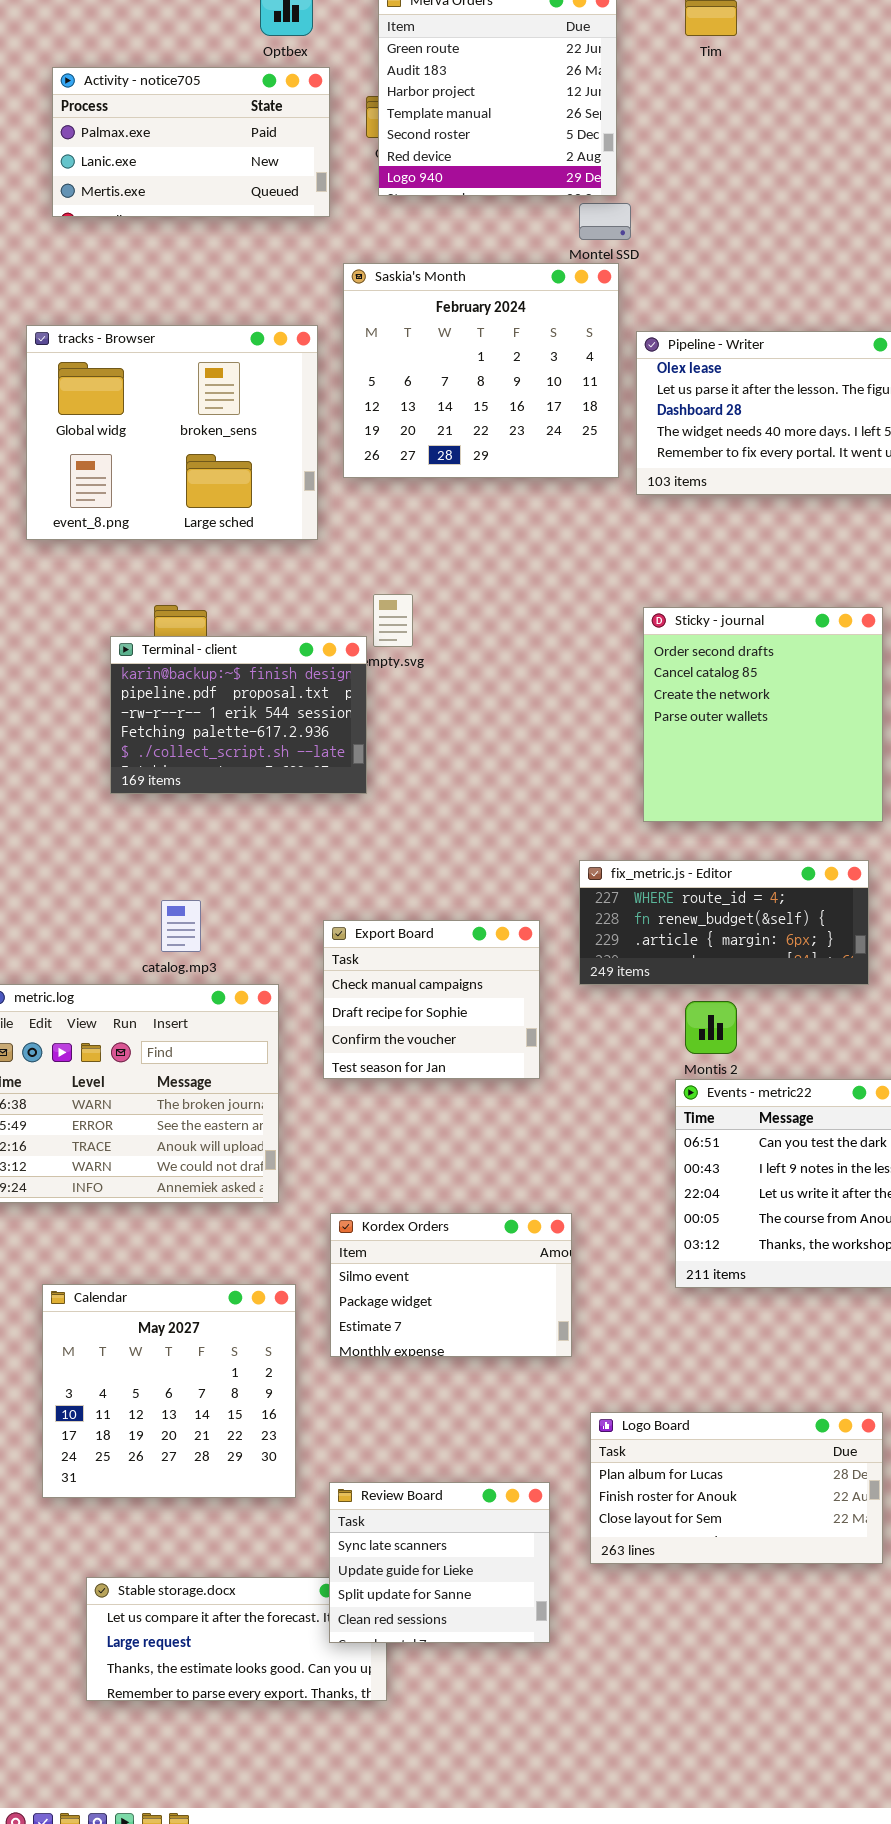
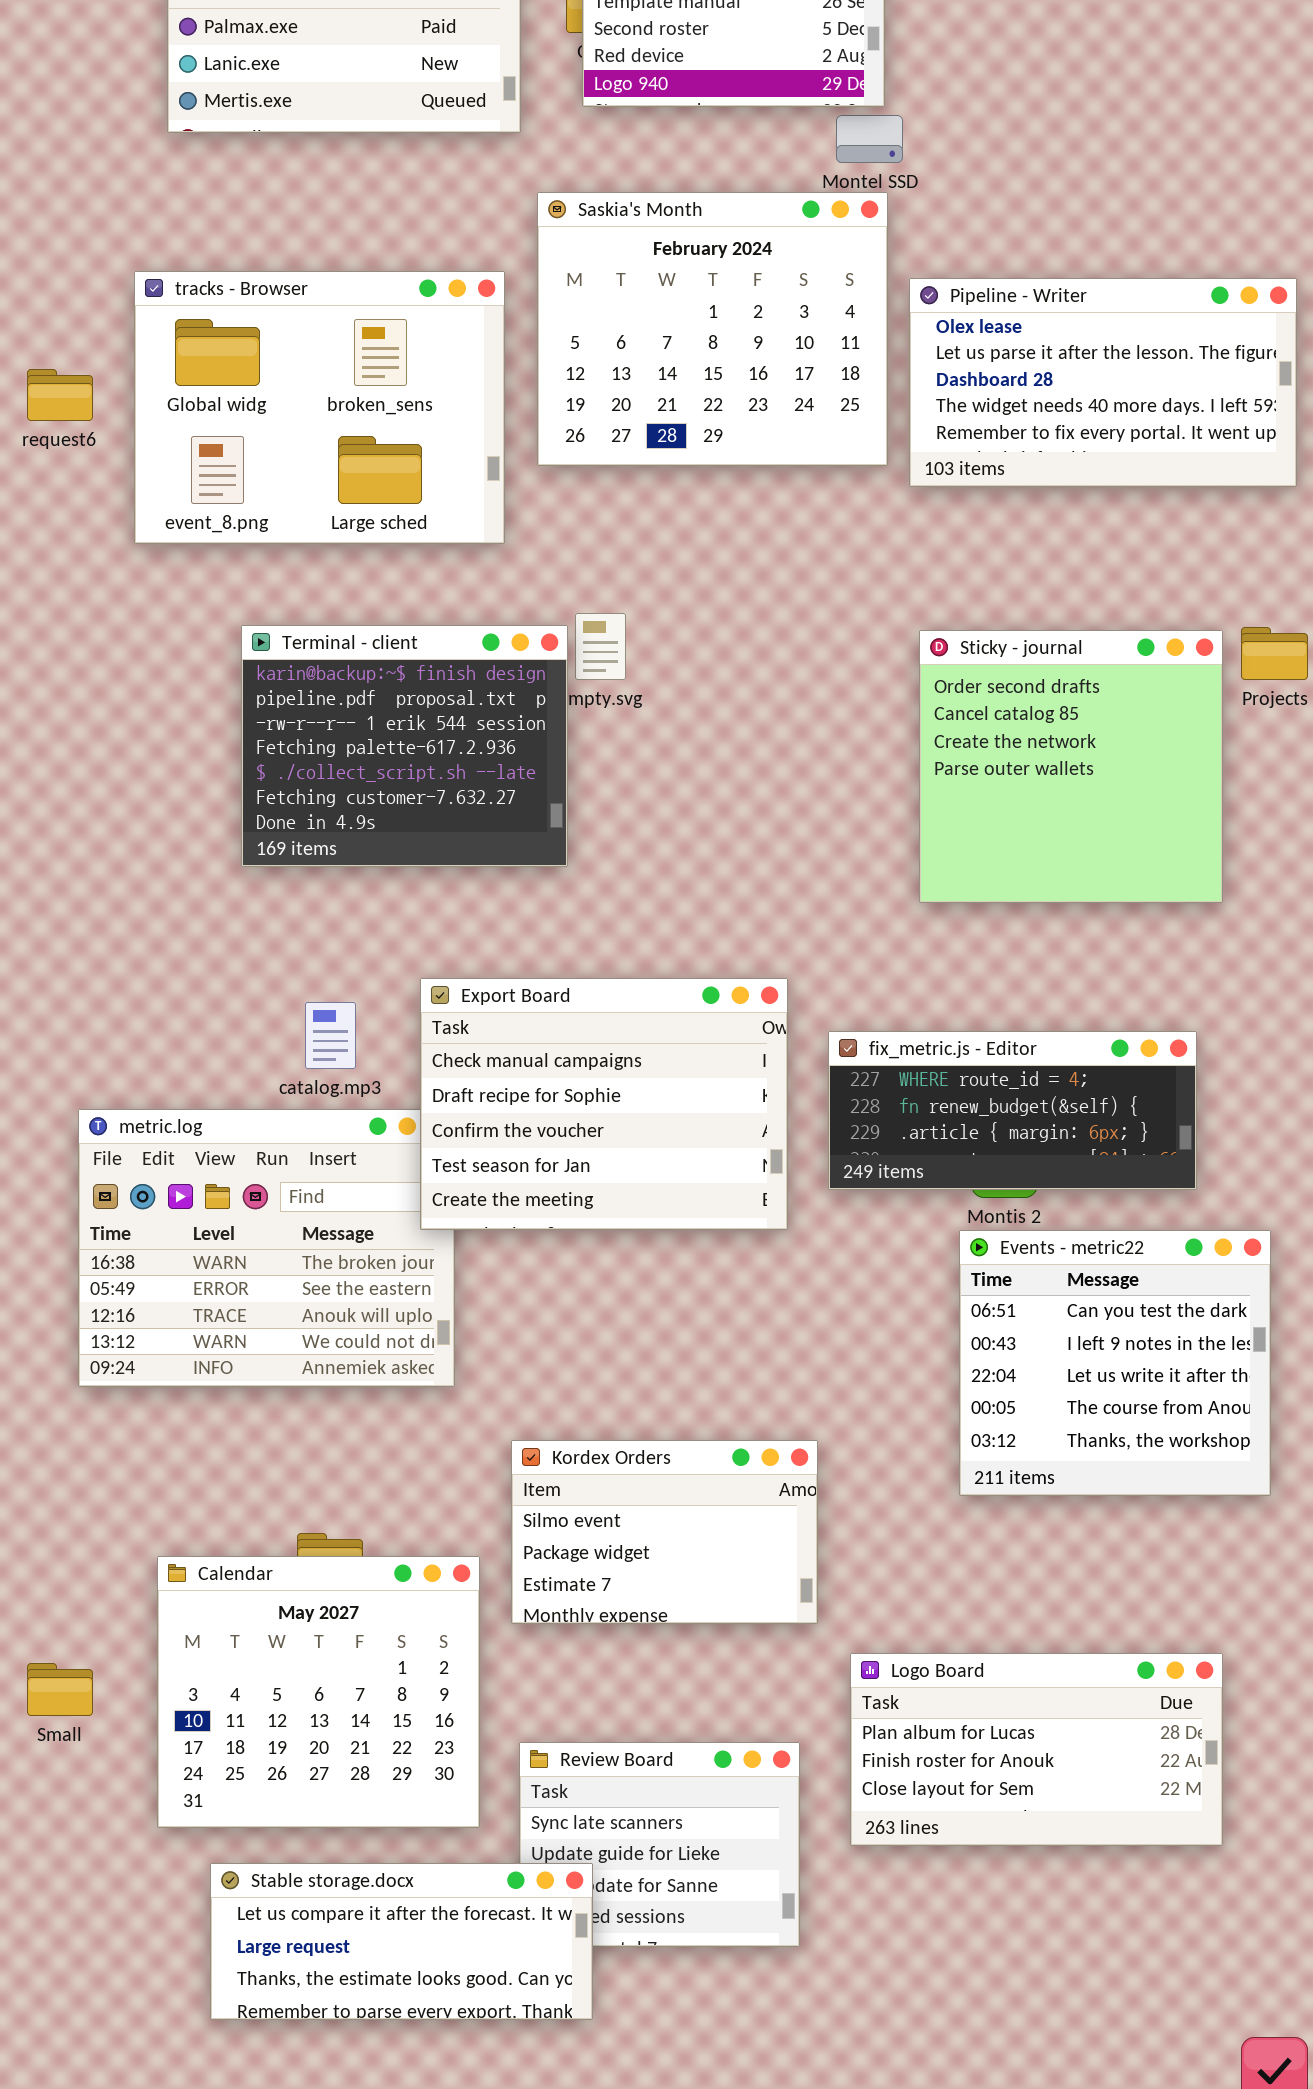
Terminal - client: [110,636,367,794] -> [241,625,568,867], resized
fix_metric.js - Editor: [579,860,869,985] -> [828,1031,1197,1190], moved
Export Board: [323,920,540,1079] -> [420,978,788,1230], resized
Kordex Orders: [330,1213,572,1357] -> [511,1440,818,1624], moved
Calendar: [42,1284,296,1498] -> [157,1556,480,1828], moved
Stable storage.docx: [86,1577,387,1701] -> [210,1863,593,2020], raised

